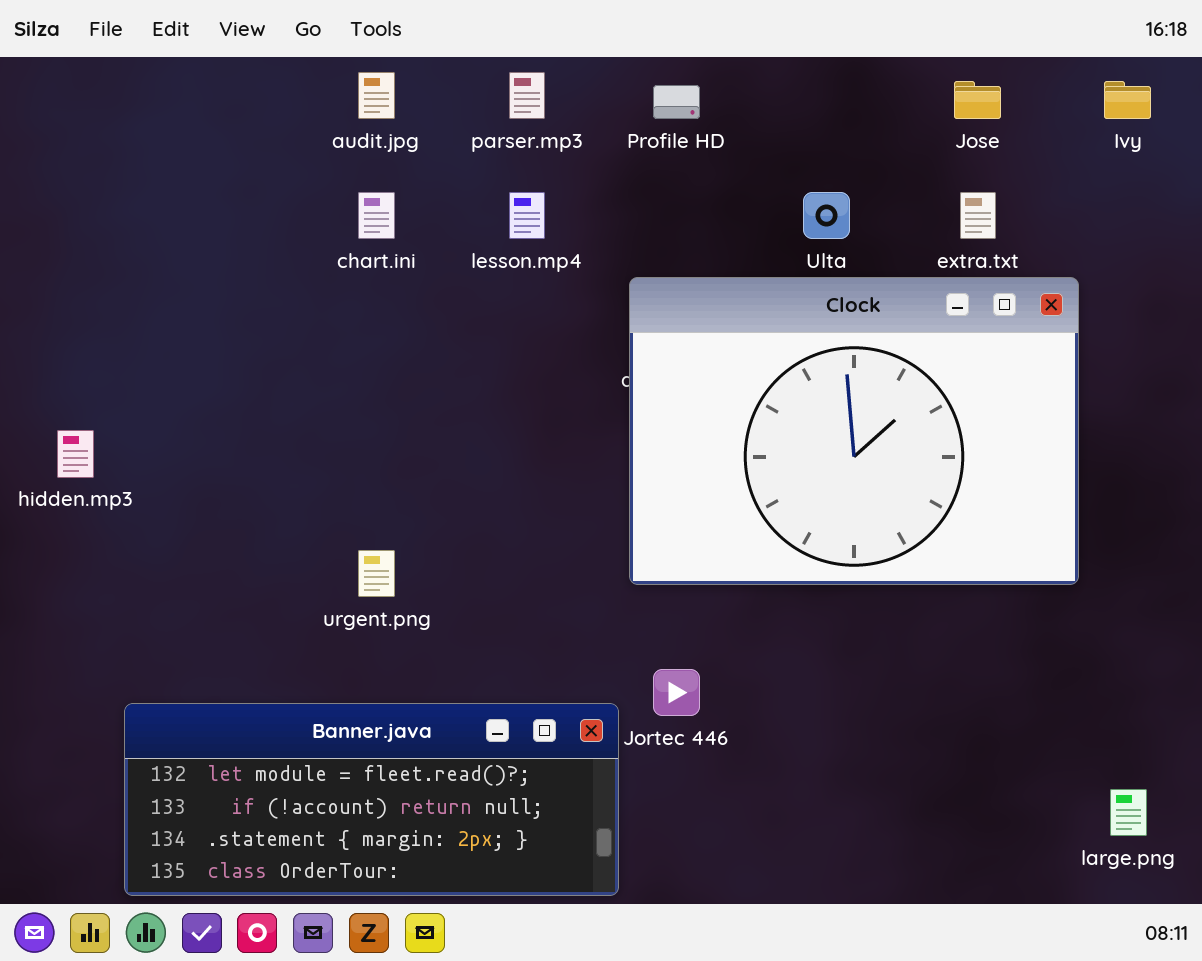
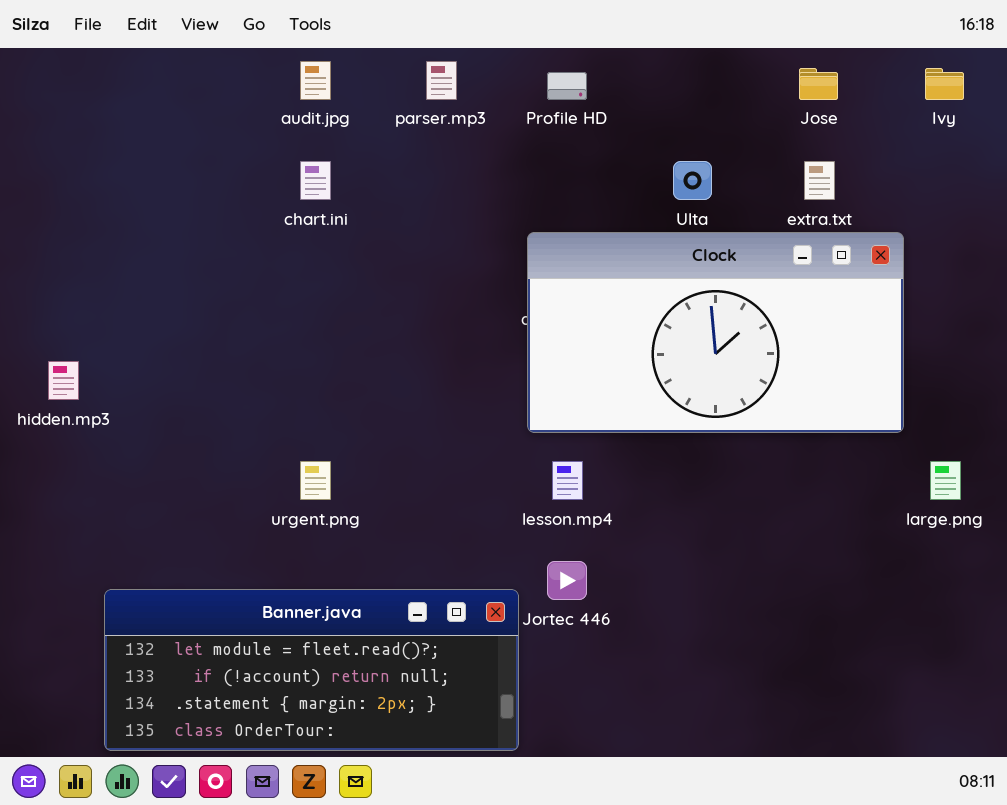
lesson.mp4: [509,192,545,239] -> [552,461,583,500], moved
Clock: [629,277,1079,585] -> [527,232,904,433], resized
large.png: [1110,789,1147,836] -> [930,461,961,500], moved

